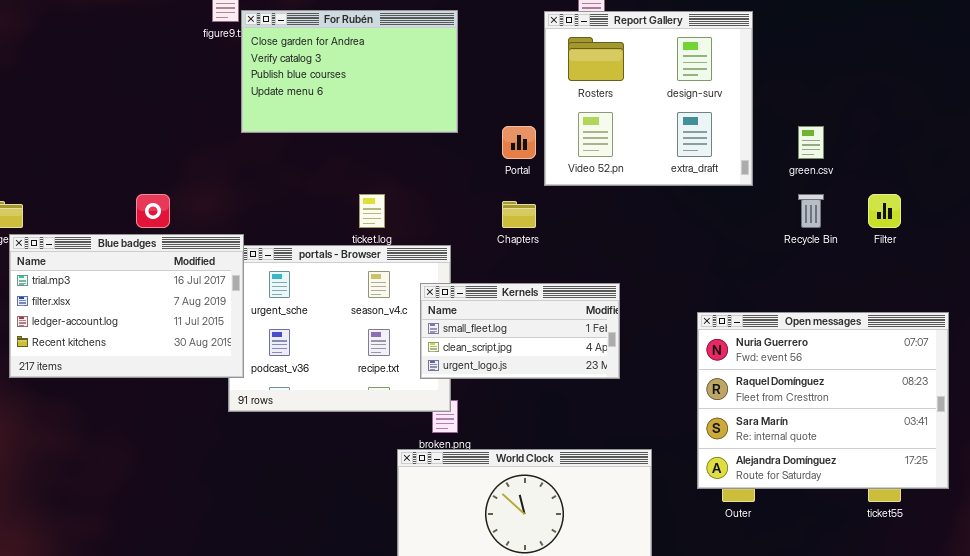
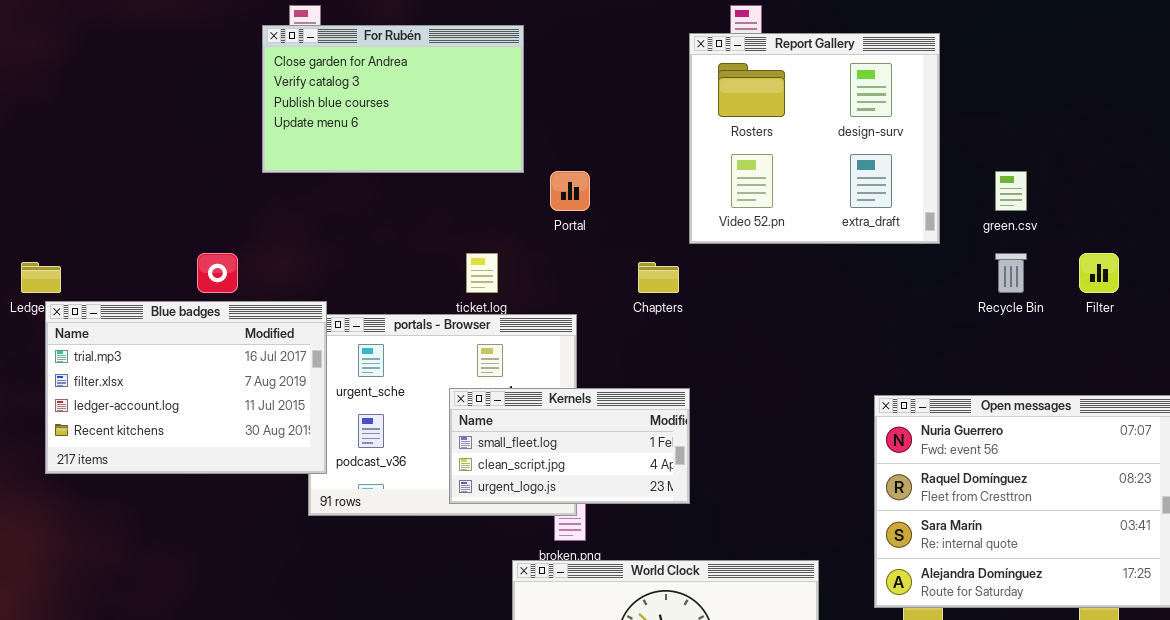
For Rubén: [241,10,458,133] -> [262,25,524,173], moved
Portal: [502,126,536,159] -> [550,171,590,211], moved
Kernels: [420,283,620,379] -> [449,388,690,504], moved

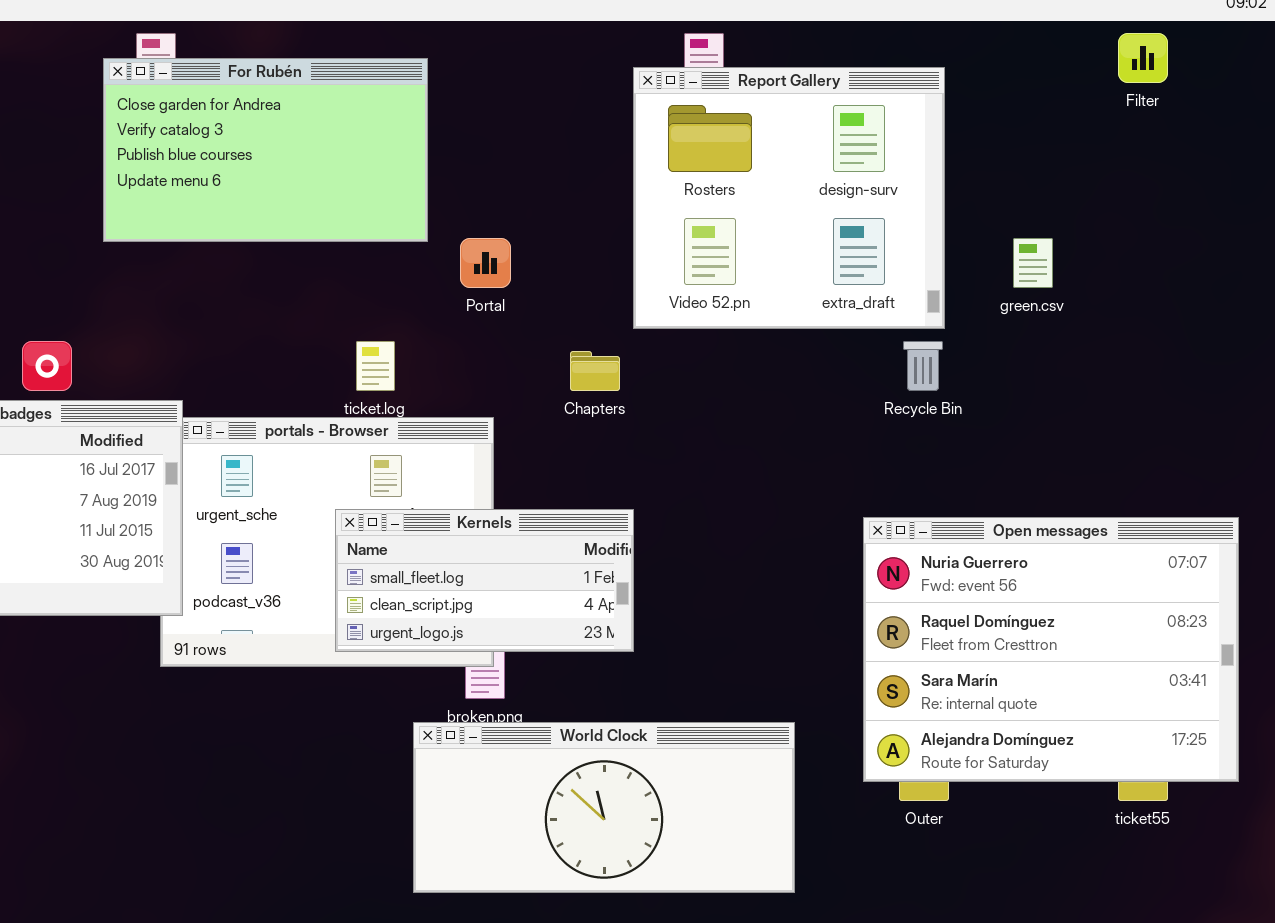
Recycle Bin: [995,253,1027,293] -> [903,341,943,391], moved
Filter: [1079,253,1119,293] -> [1118,33,1168,83], moved

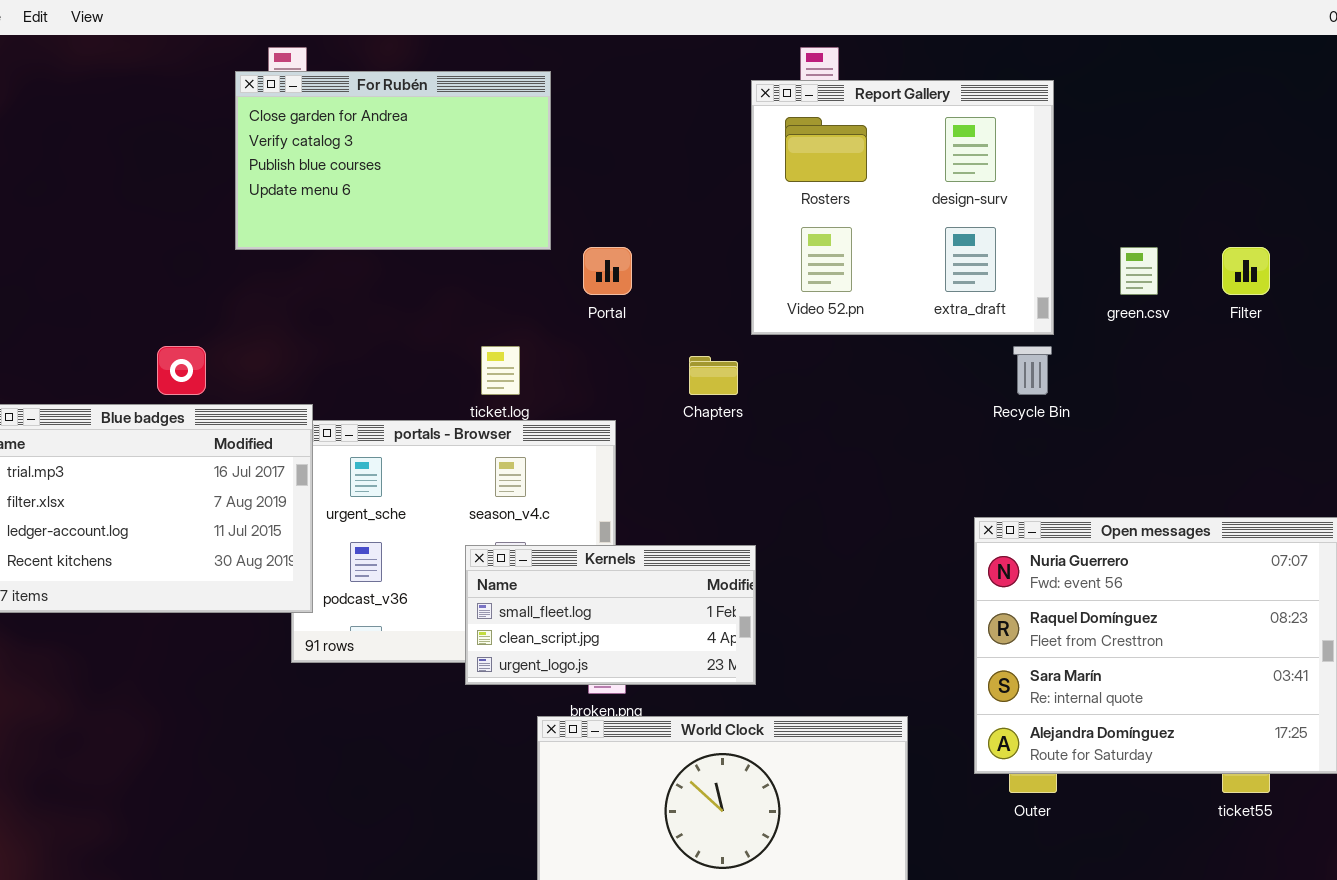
Filter: [1118,33,1168,83] -> [1222,247,1270,295], moved
Kernels: [335,509,634,652] -> [465,545,756,685], moved

